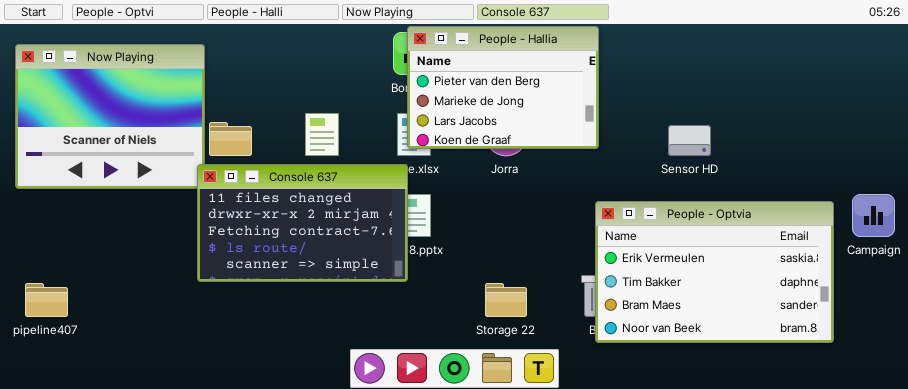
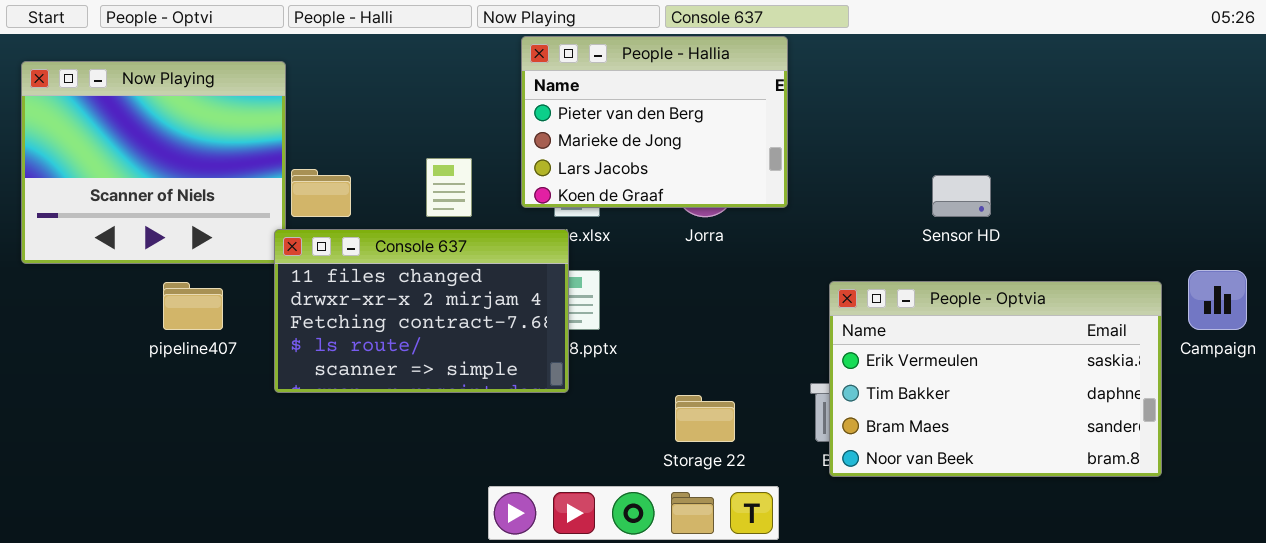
People - Hallia: [407,26,599,149] -> [521,36,788,208], moved
pipeline407: [25,283,68,317] -> [163,282,223,330], moved

